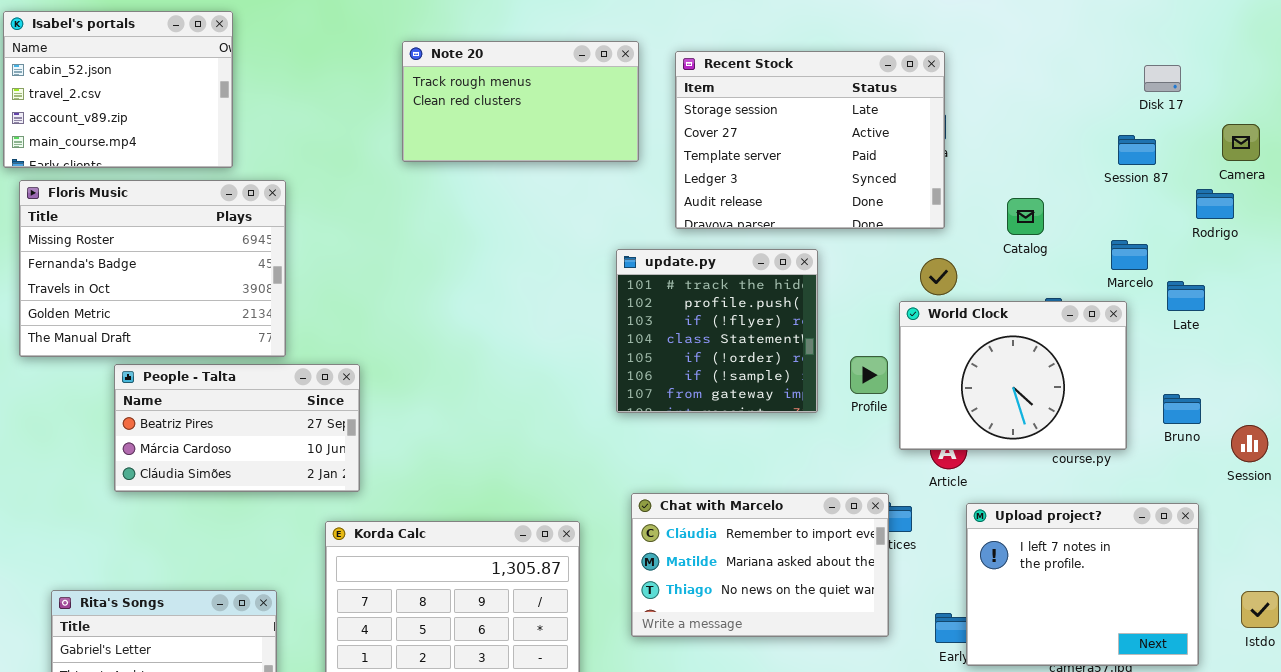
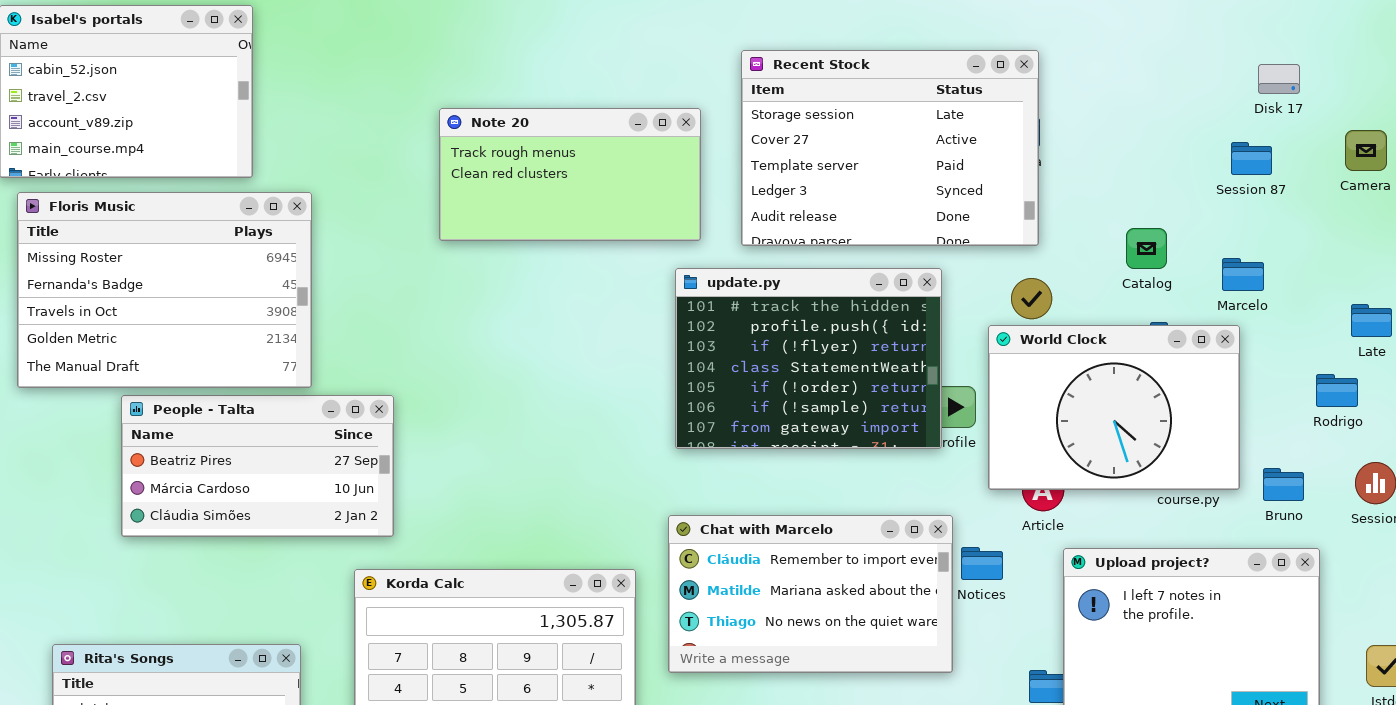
Note 20: [402,41,639,162] -> [439,108,701,241], moved
Rodrigo: [1196,189,1234,219] -> [1316,374,1358,407], moved
Catalog: [1007,198,1044,235] -> [1126,228,1167,269], moved
update.py: [616,249,818,413] -> [675,268,942,449], resized
Late: [1167,281,1205,311] -> [1351,304,1392,337], moved
Bruno: [1163,394,1201,424] -> [1263,468,1304,501], moved
Chat with Marcelo: [631,493,889,637] -> [668,515,953,673], moved

